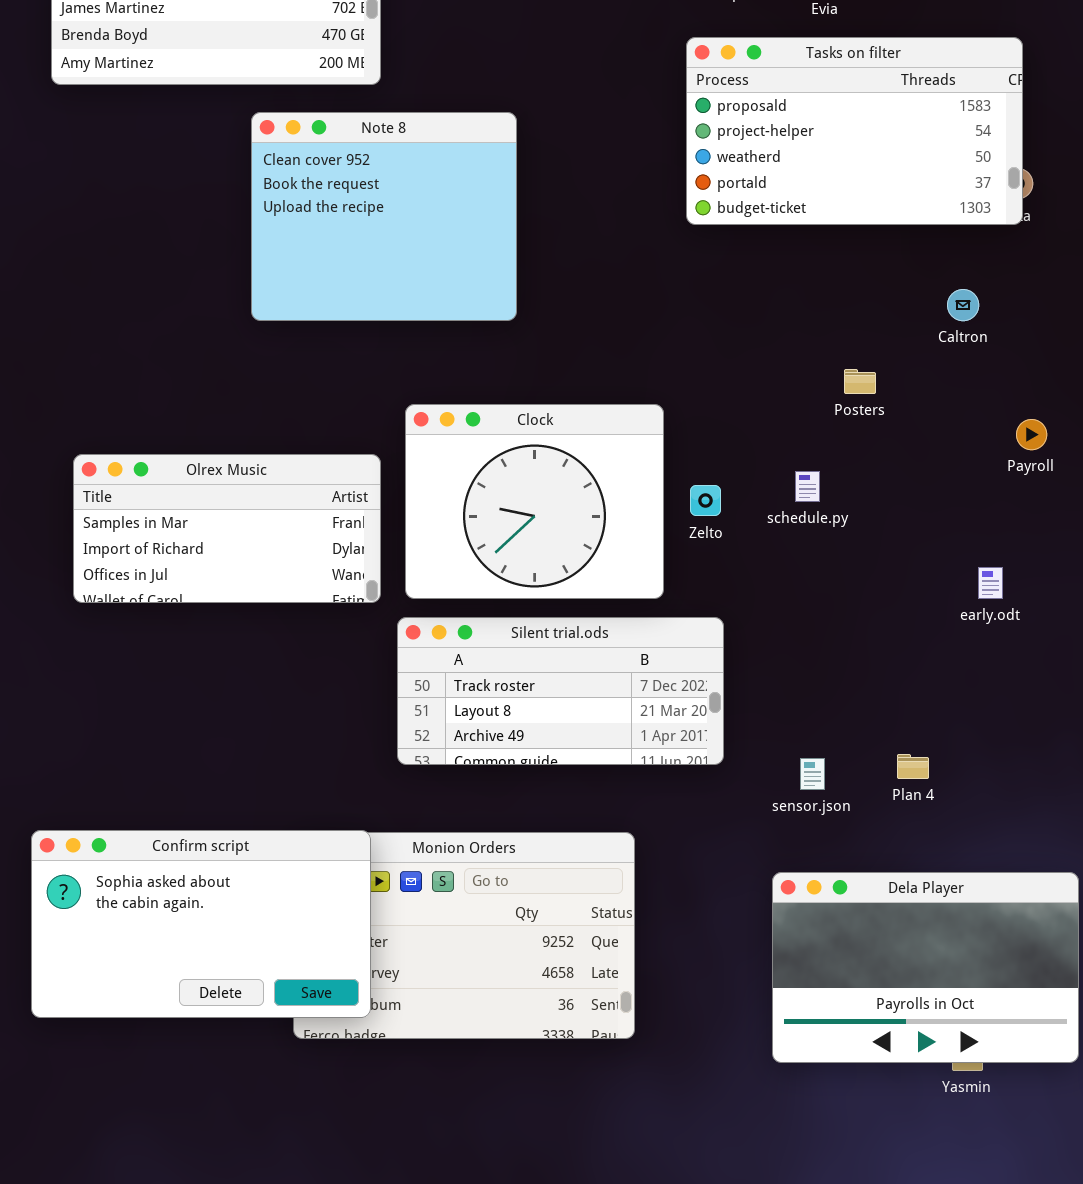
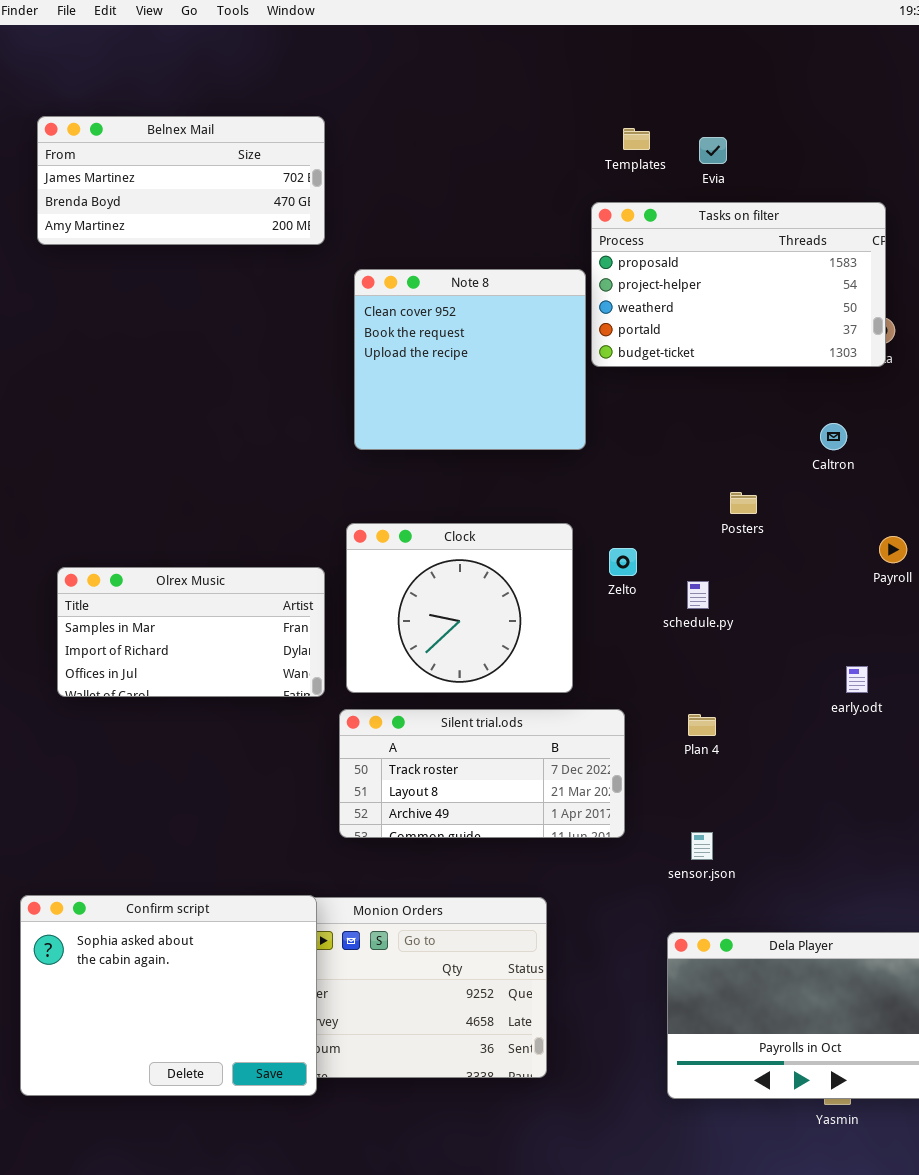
Note 8: [251,112,517,321] -> [354,269,586,450], moved
Zelto: [690,485,721,516] -> [609,548,637,576], moved
Plan 4: [897,754,929,779] -> [688,714,716,736], moved
Confirm script: [31,830,371,1018] -> [20,895,317,1096], resized

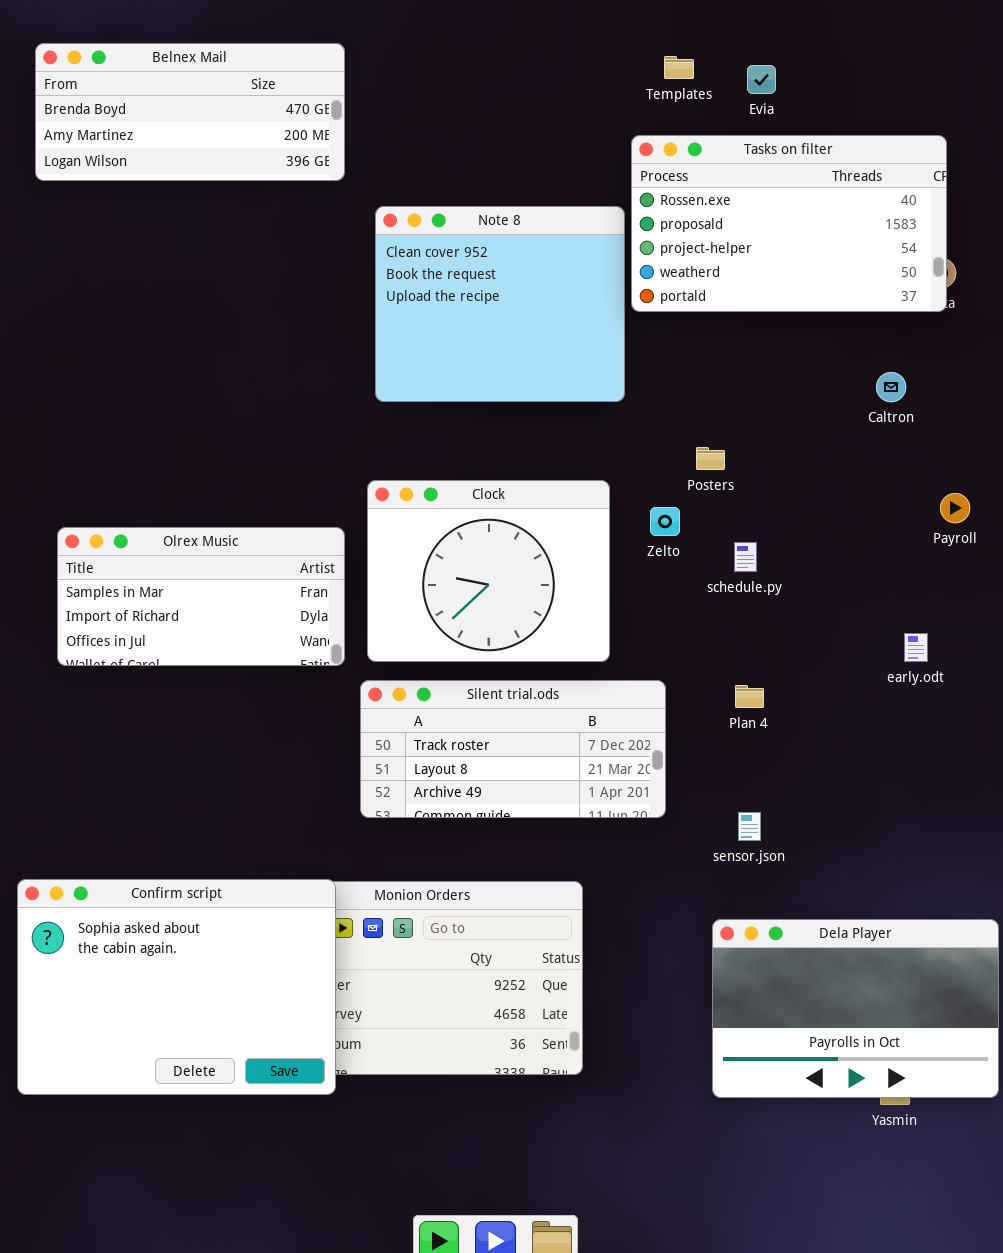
Belnex Mail: [37,116,325,245] -> [35,43,345,181], scrolled down 1 row
Tasks on filter: [591,202,886,367] -> [631,135,947,312], scrolled up 1 row
Posters: [730,492,757,514] -> [696,447,725,470], moved

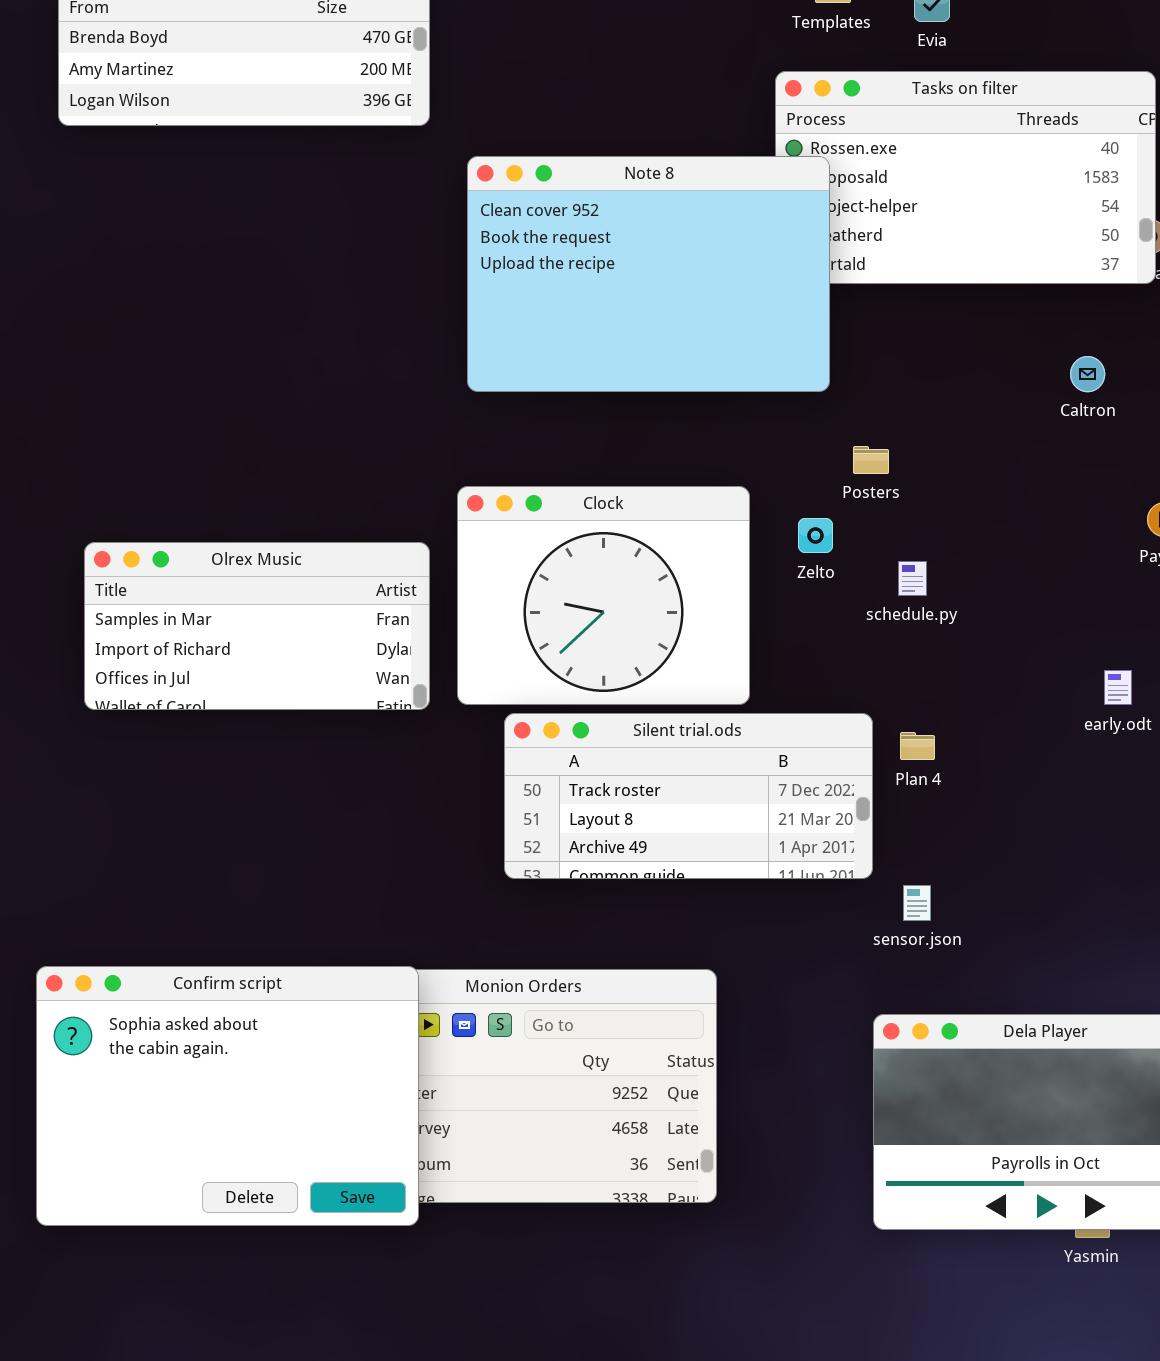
Note 8: [375,206,625,402] -> [467,156,830,392], resized
Silent trial.ods: [360,680,666,818] -> [504,713,873,879], moved

